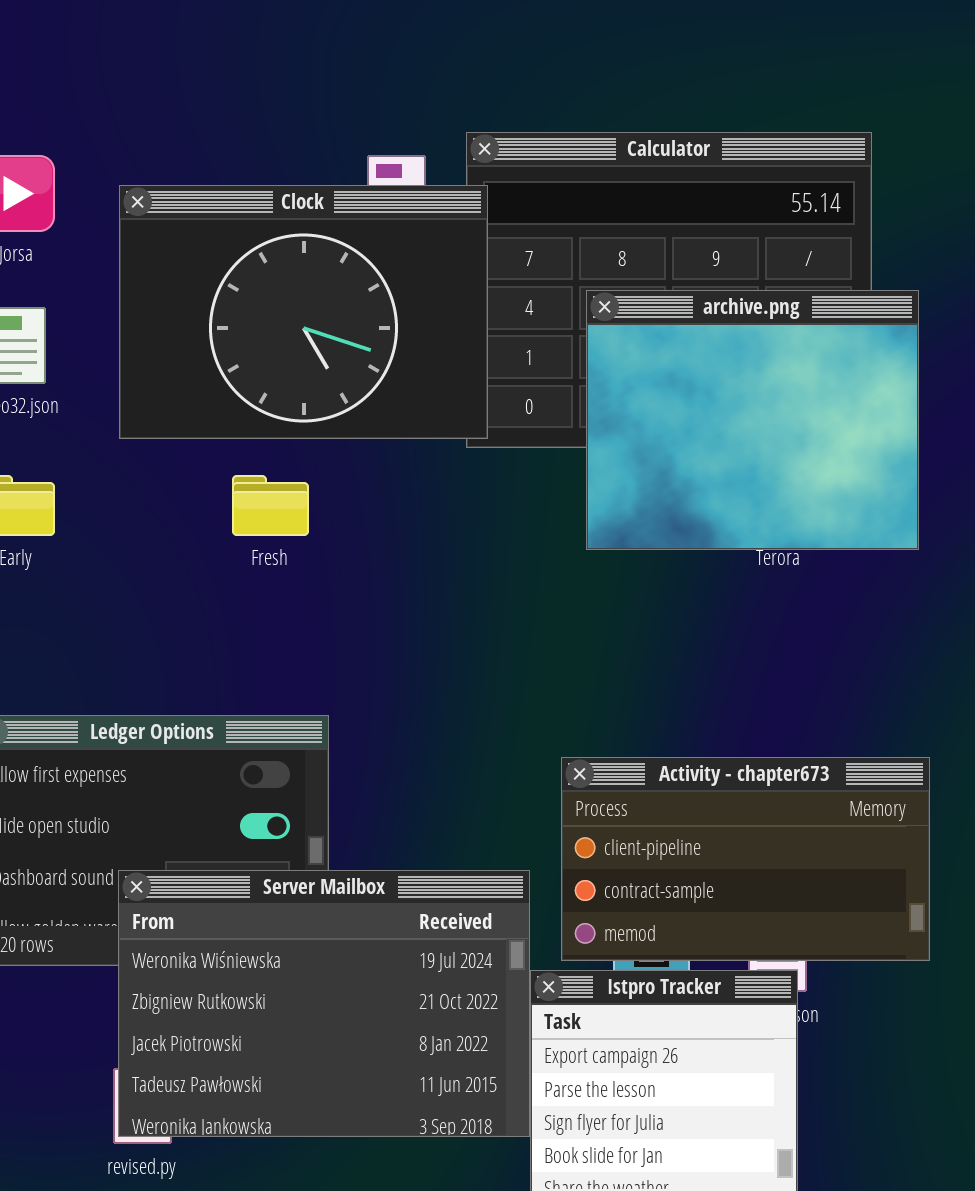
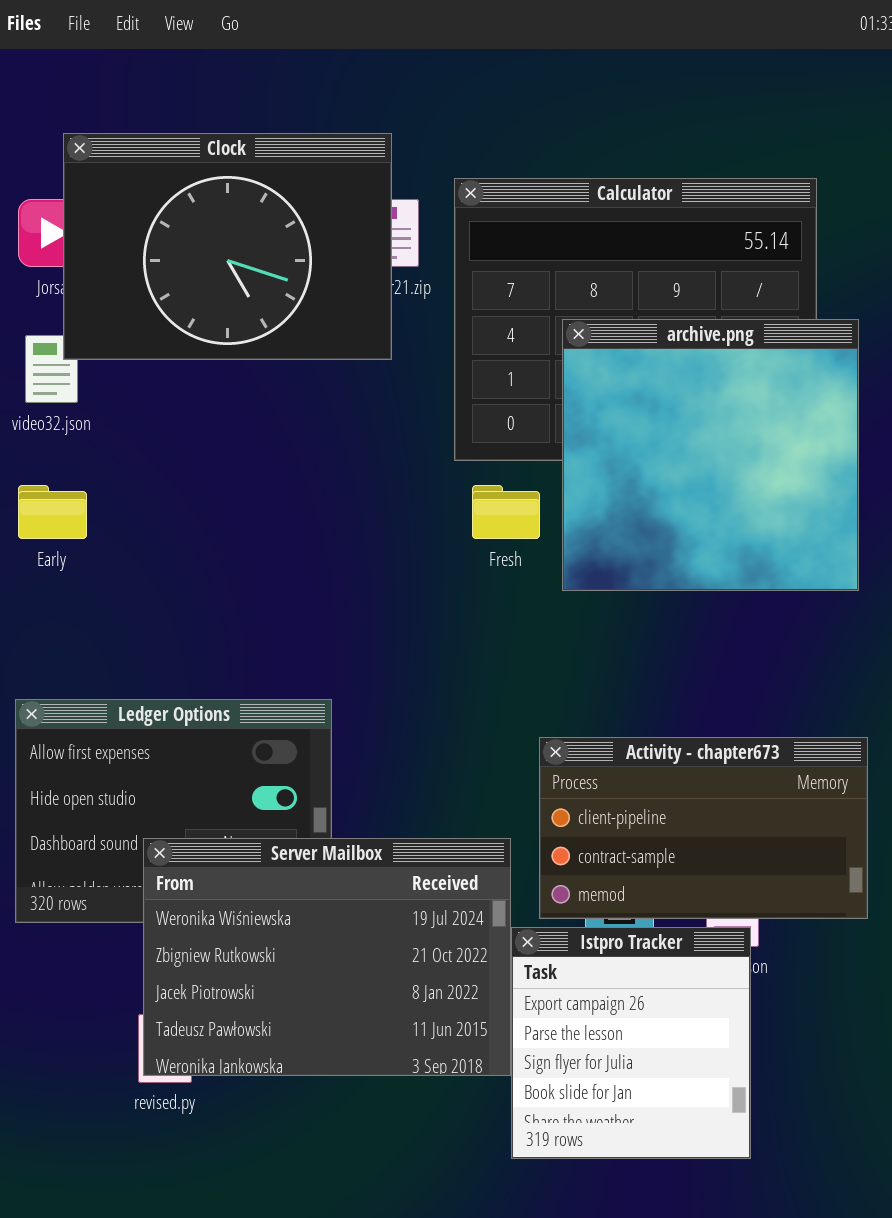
Clock: [119,185,488,439] -> [63,133,392,360], moved
archive.png: [586,290,919,550] -> [562,319,859,591], resized
Fresh: [232,475,309,536] -> [472,485,540,539], moved

